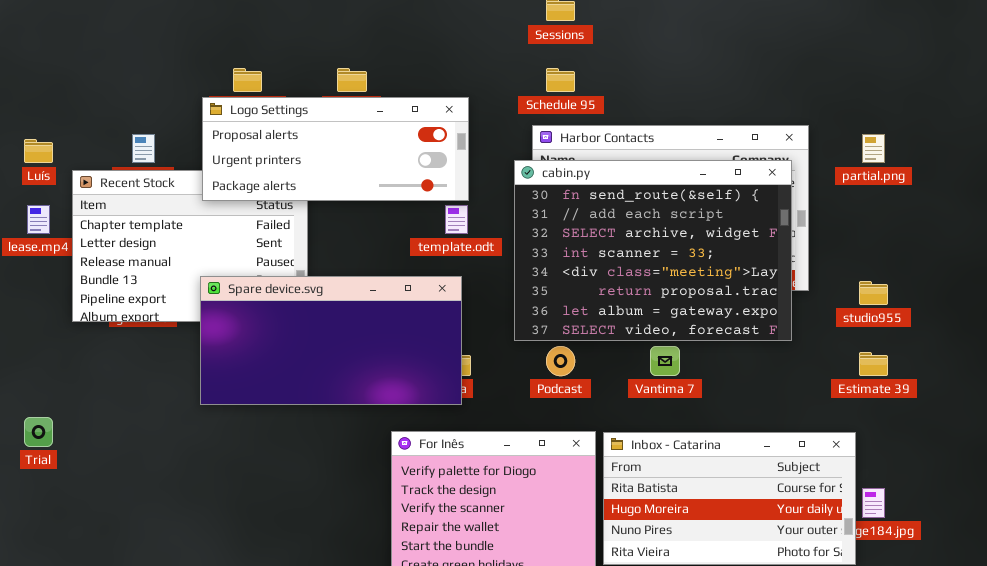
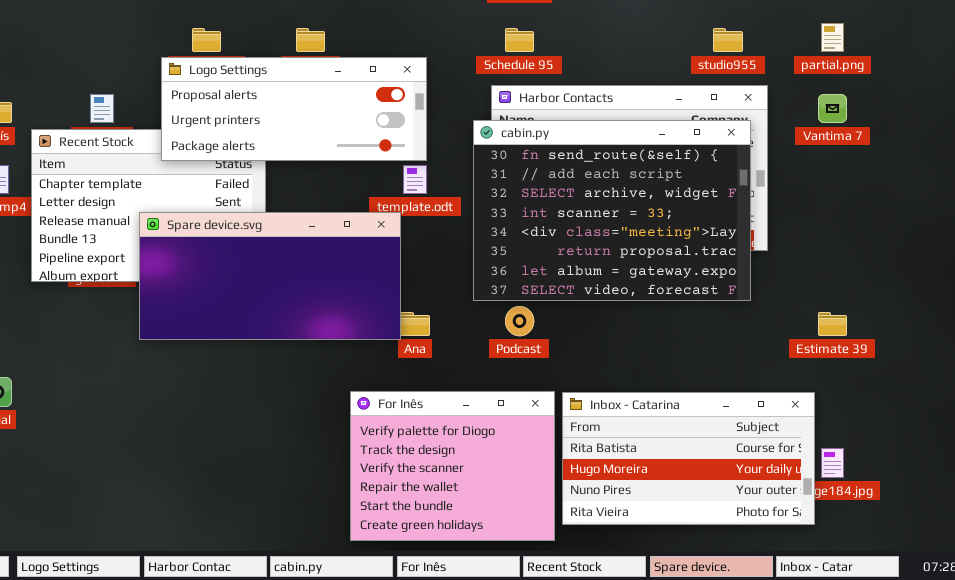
partial.png: [862,134,885,163] -> [821,23,844,52], moved
Spare device.svg: [200,276,462,405] -> [139,212,401,340], moved
studio955: [859,281,888,305] -> [713,28,743,52], moved
Vantima 7: [650,346,680,376] -> [818,94,847,123], moved

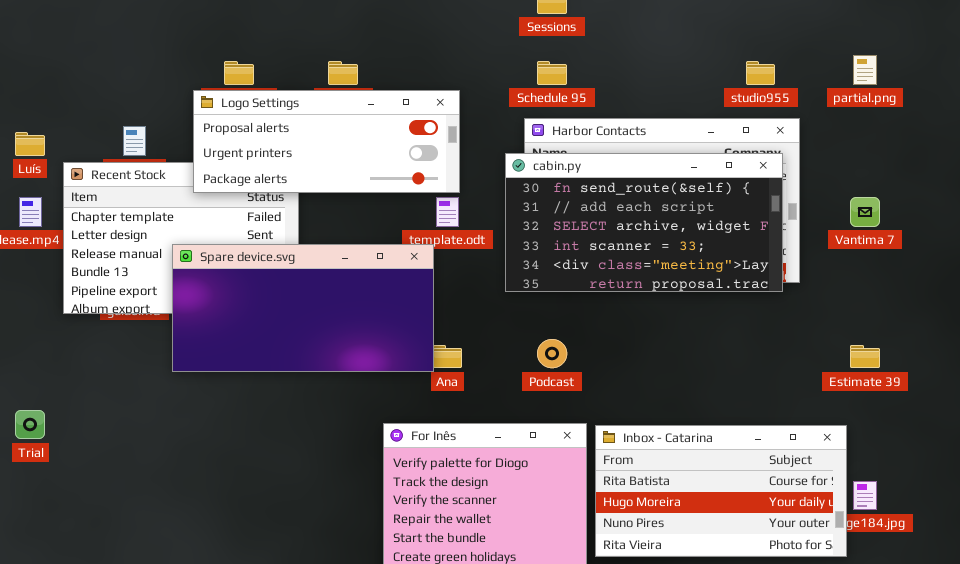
Vantima 7: [818,94,847,123] -> [850,197,880,227], moved
cabin.py: [473,120,751,301] -> [505,153,783,292], resized

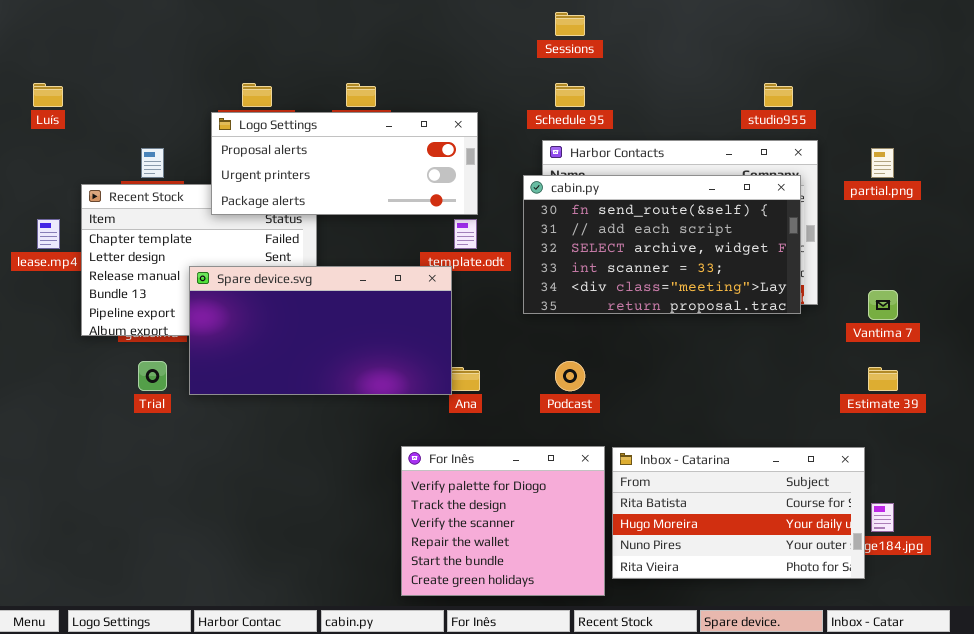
partial.png: [853,55,877,85] -> [871,148,894,178], moved
Luís: [15,132,45,156] -> [33,83,63,107], moved
Vantima 7: [850,197,880,227] -> [868,290,898,320], moved
Trial: [15,410,45,439] -> [138,361,167,391], moved

